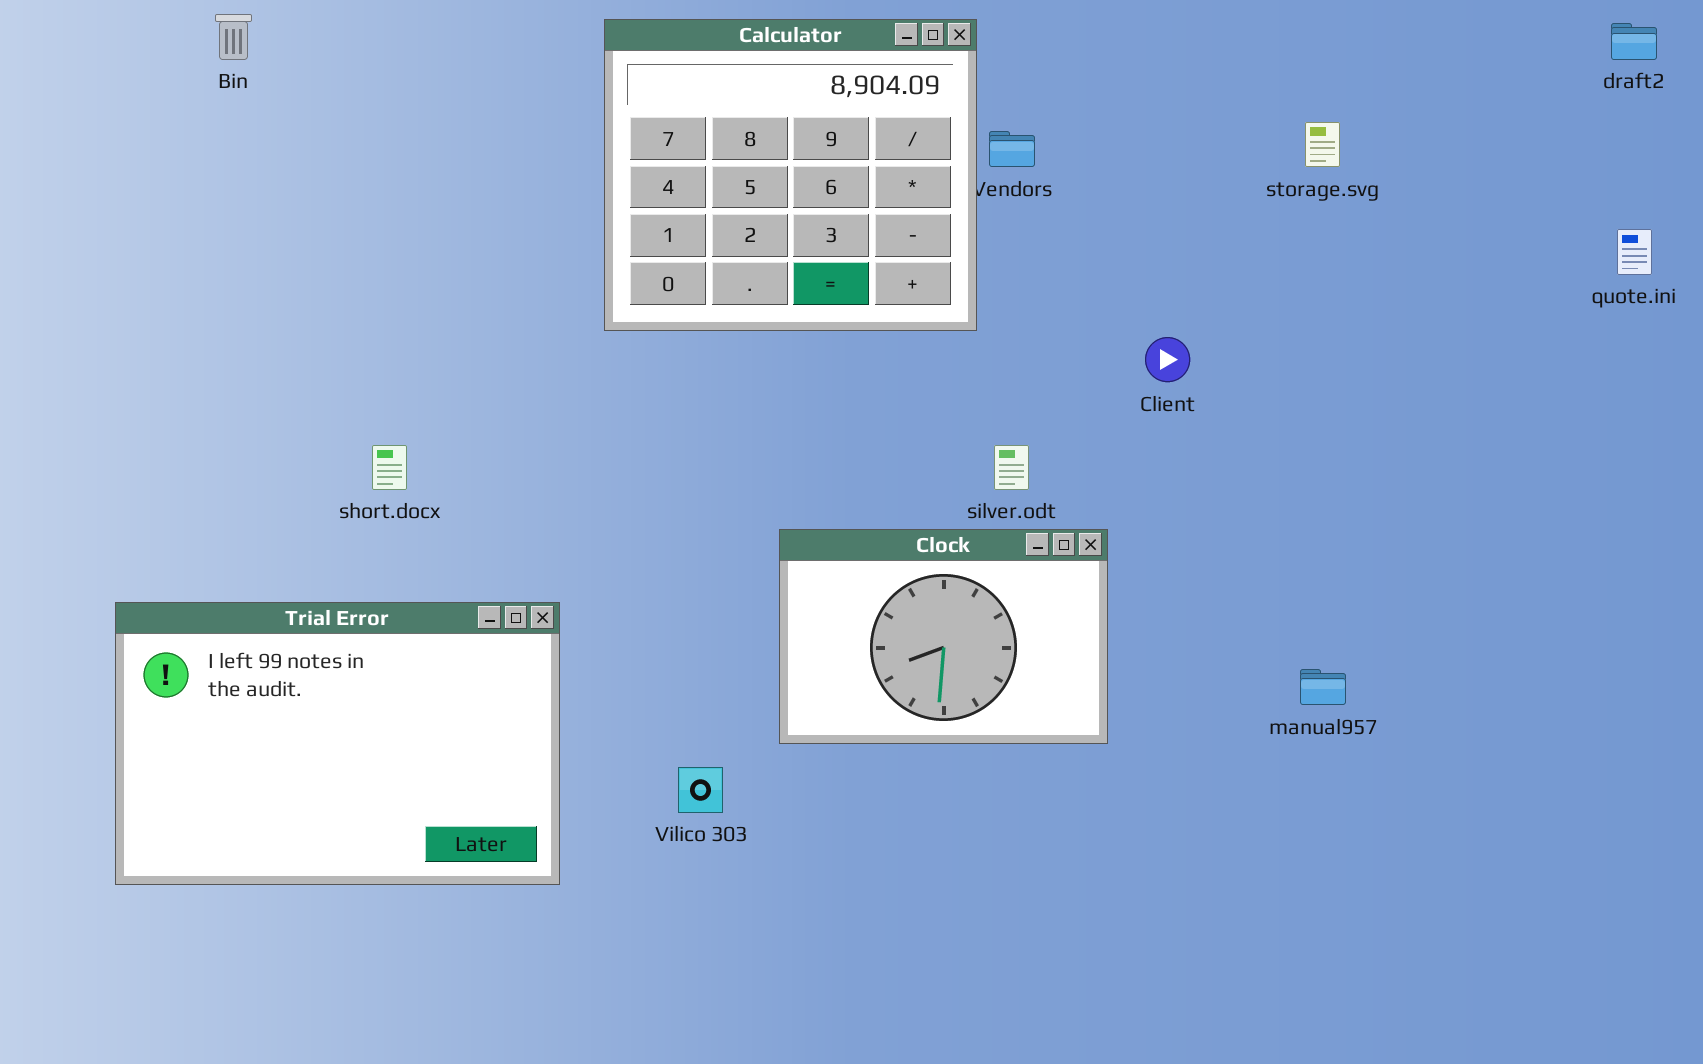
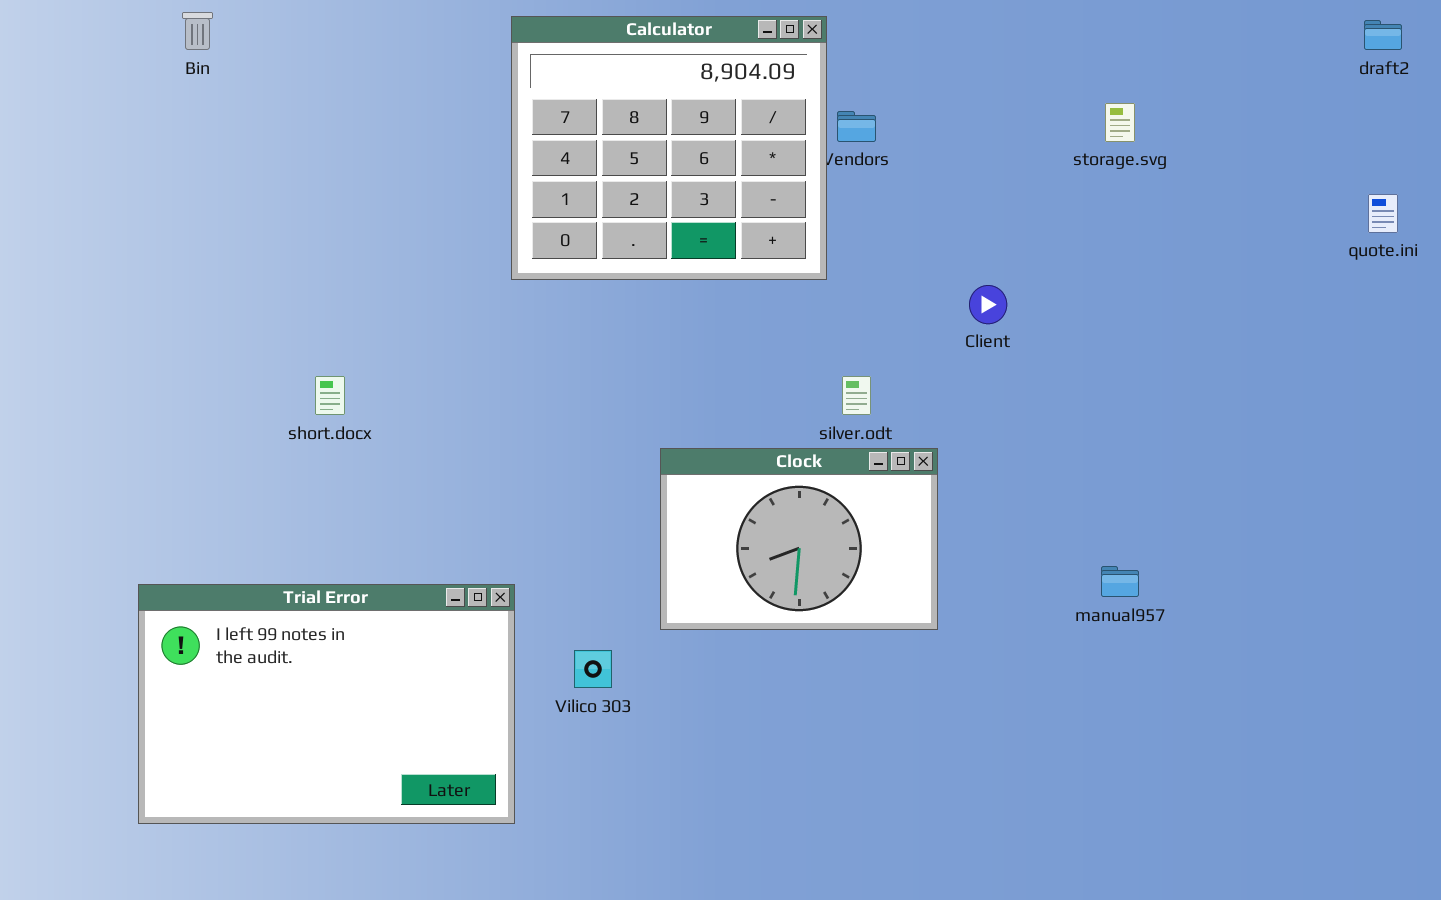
Trial Error: [115,602,560,885] -> [138,584,515,824], moved

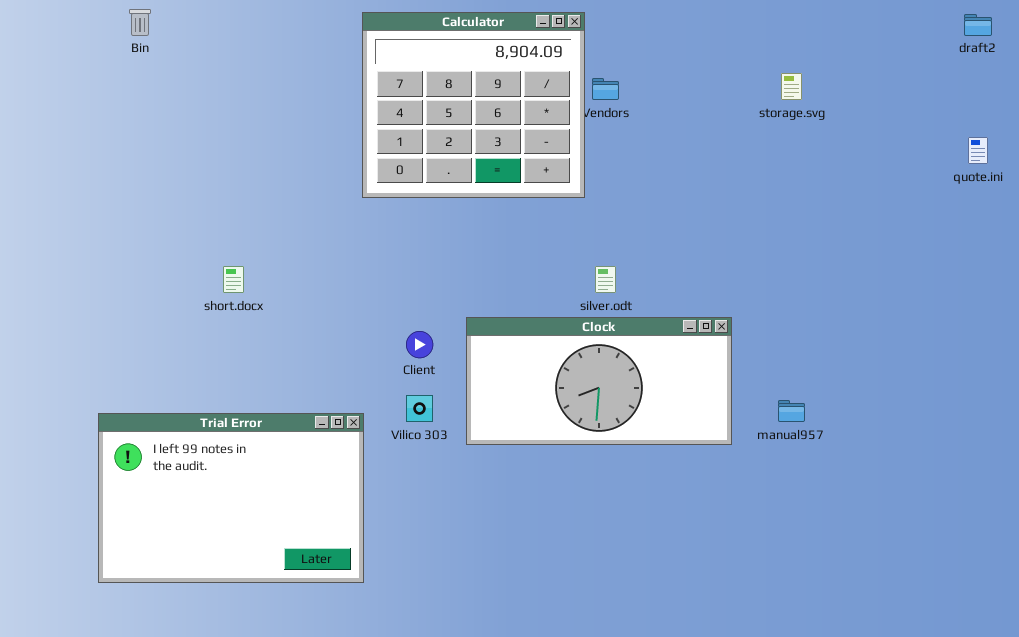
Client: [969,285,1007,324] -> [406,331,433,358], moved
Clock: [660,448,938,630] -> [466,317,732,445], resized
Vilico 303: [574,650,612,688] -> [406,395,433,422], moved

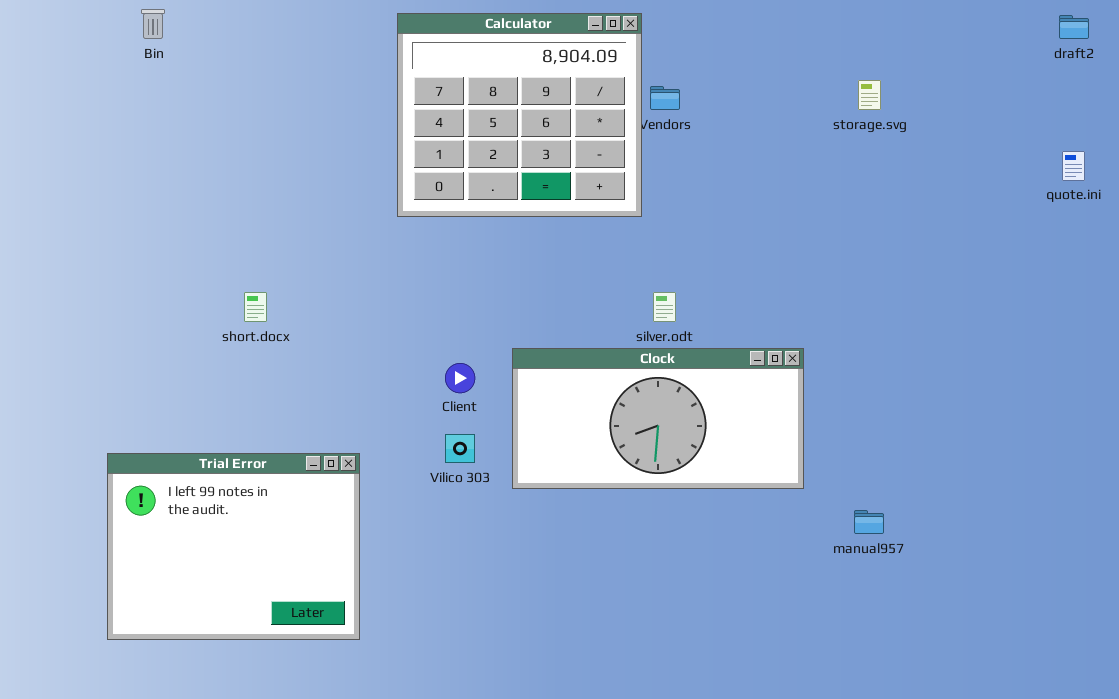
manual957: [778,400,805,422] -> [854,510,884,534], moved
Trial Error: [98,413,364,583] -> [107,453,360,640], resized

